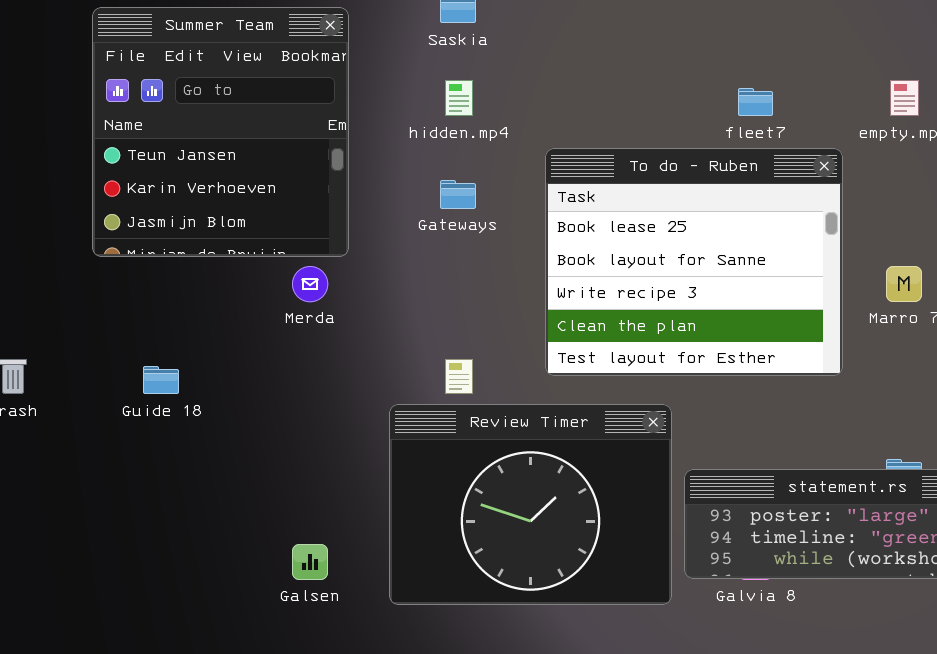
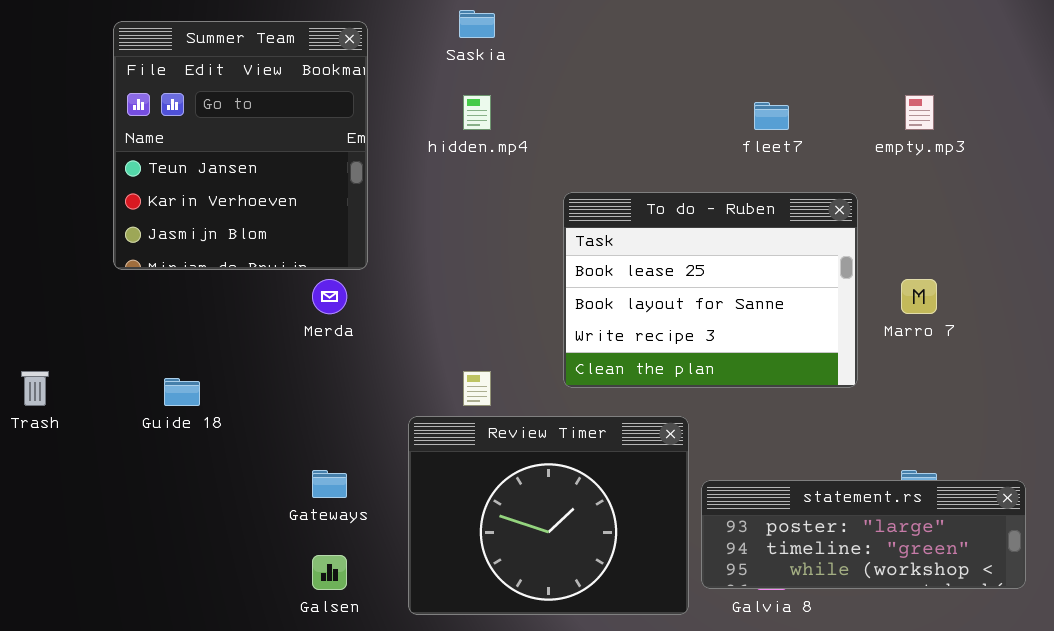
To do - Ruben: [545,148,843,376] -> [563,192,858,388], resized
Gateways: [440,180,476,209] -> [312,470,347,498], moved

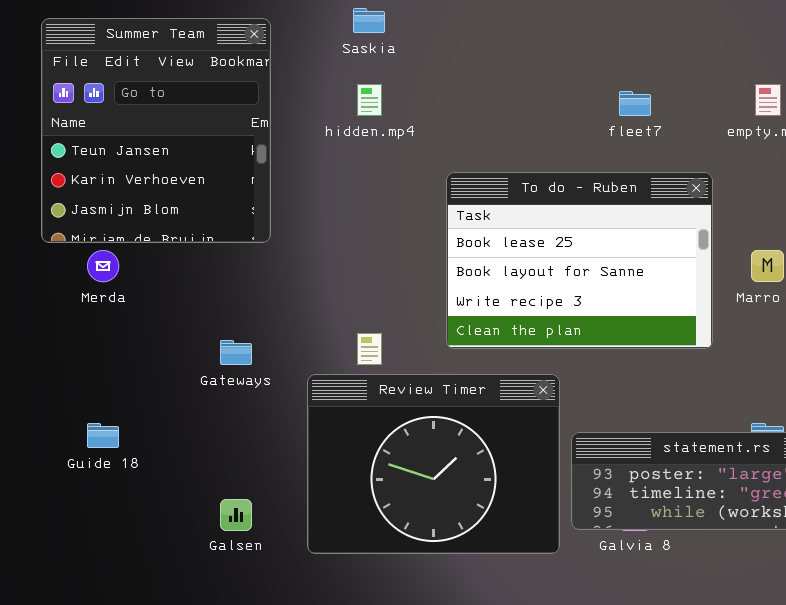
Merda: [312,279,347,314] -> [87,250,119,282], moved
Guide 18: [164,378,200,406] -> [87,423,119,448], moved
Gateways: [312,470,347,498] -> [220,340,252,365], moved

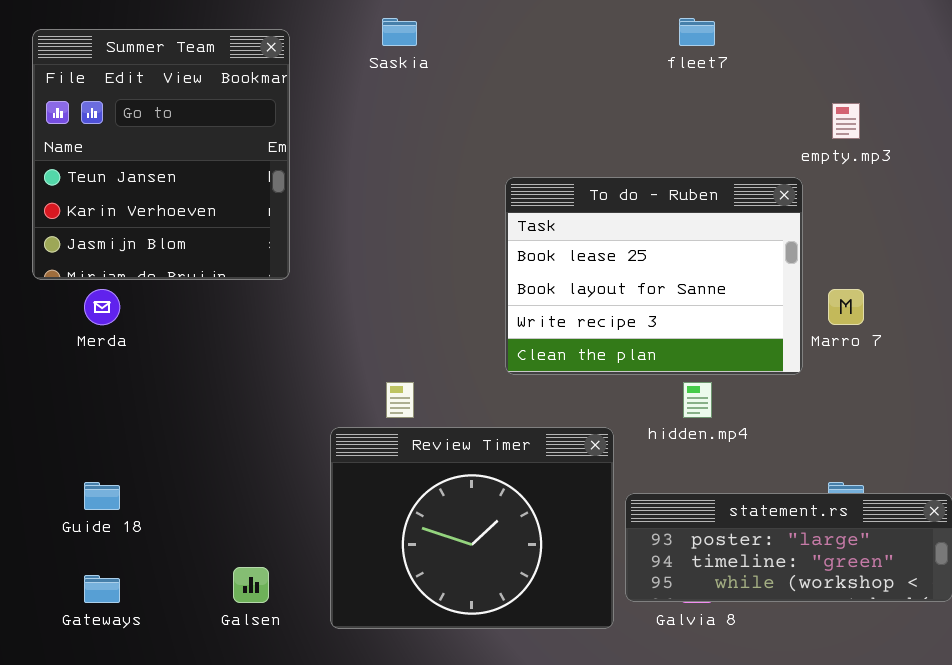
hidden.mp4: [357,84,382,116] -> [683,382,712,418], moved
fleet7: [619,91,651,116] -> [679,18,715,46], moved
To do - Ruben: [446,172,713,349] -> [505,177,803,375], moved
Gateways: [220,340,252,365] -> [84,575,120,603], moved

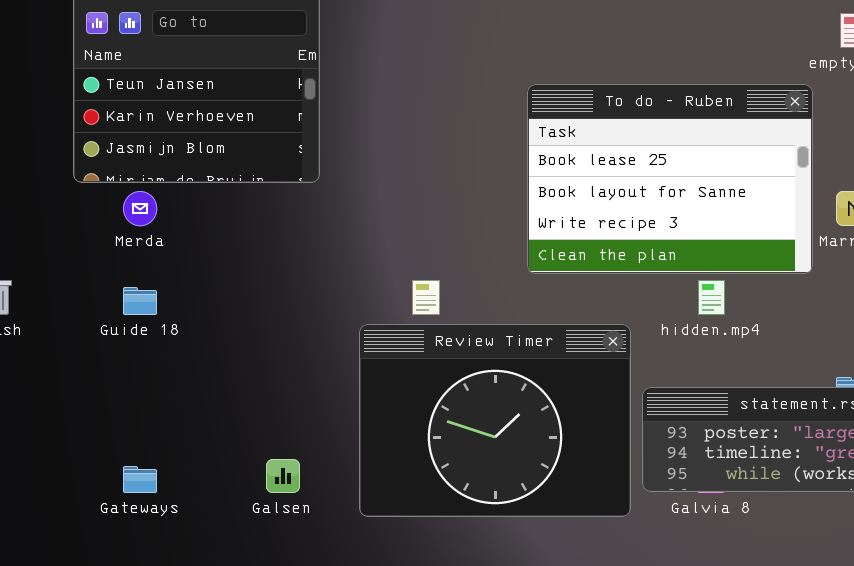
Guide 18: [84,482,120,510] -> [123,287,157,315], moved

